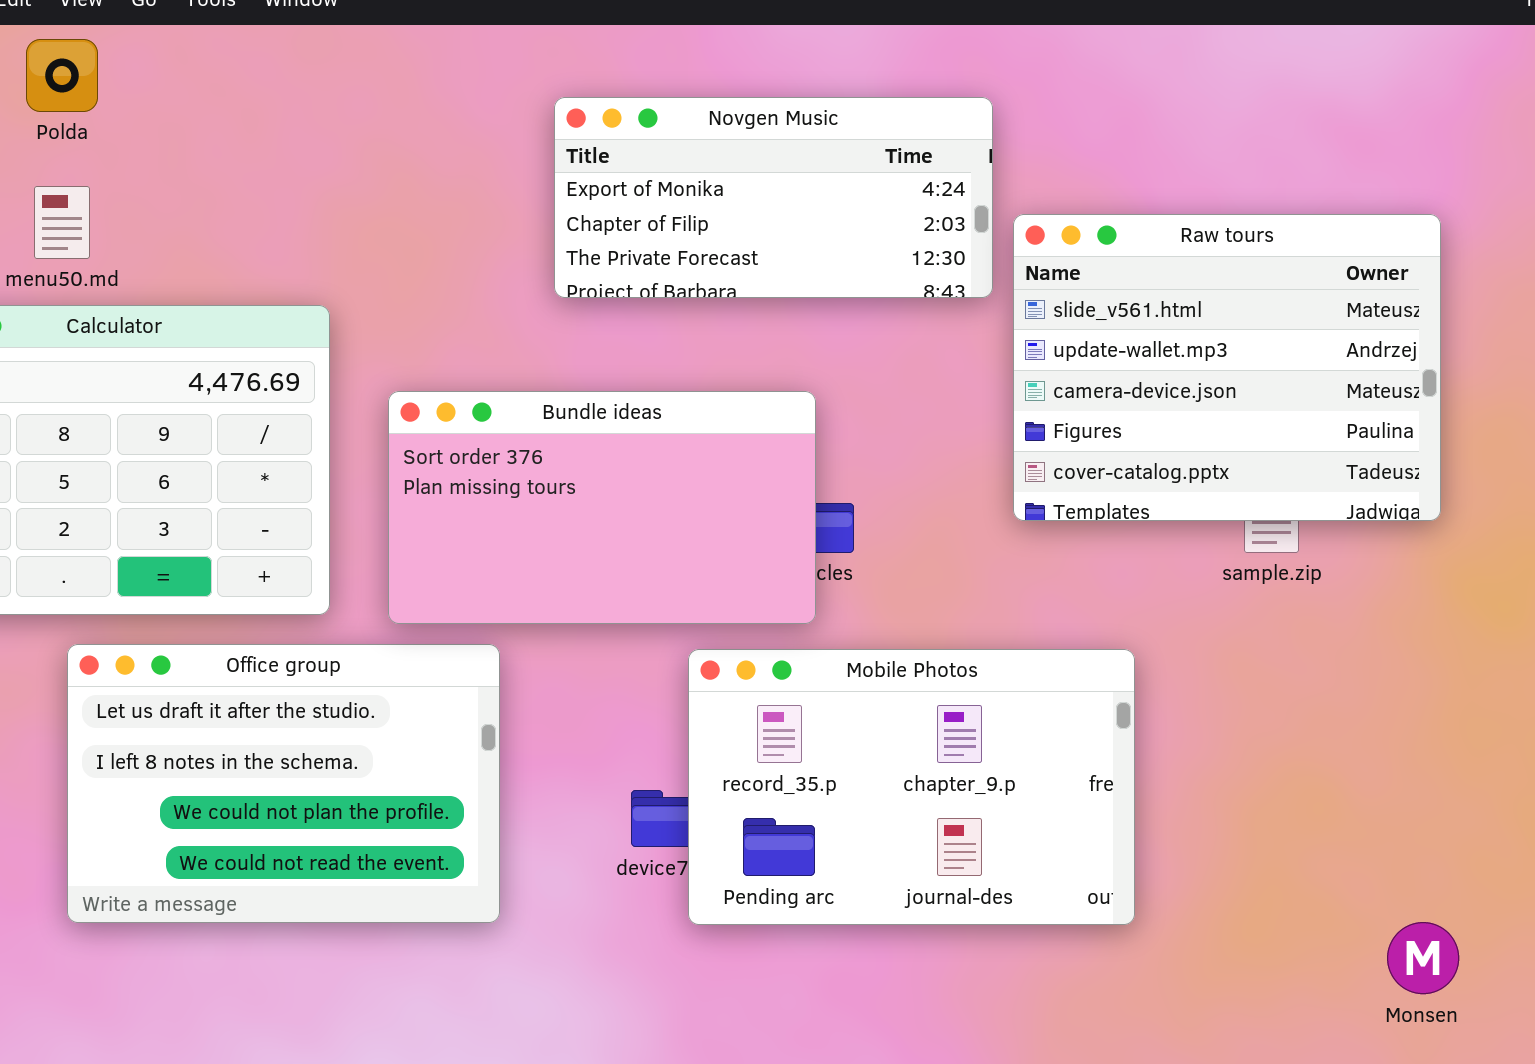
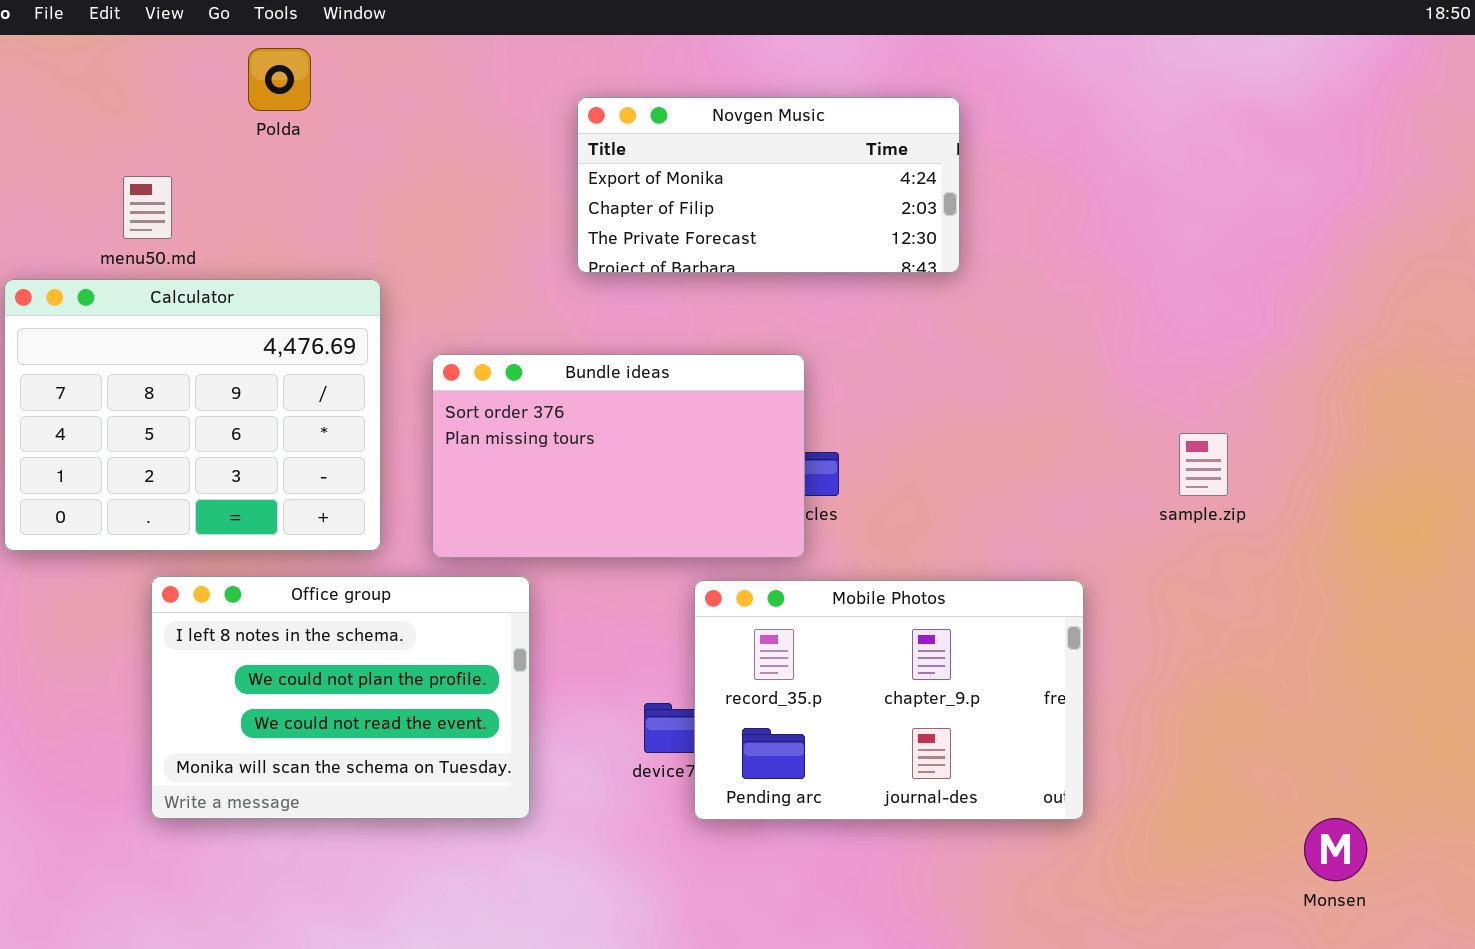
Polda: [26,39,98,112] -> [248,48,311,111], moved
Raw tours: [1013,214,1441,521] -> none, closed
Office group: [67,644,500,923] -> [151,576,530,819], scrolled down 1 row

